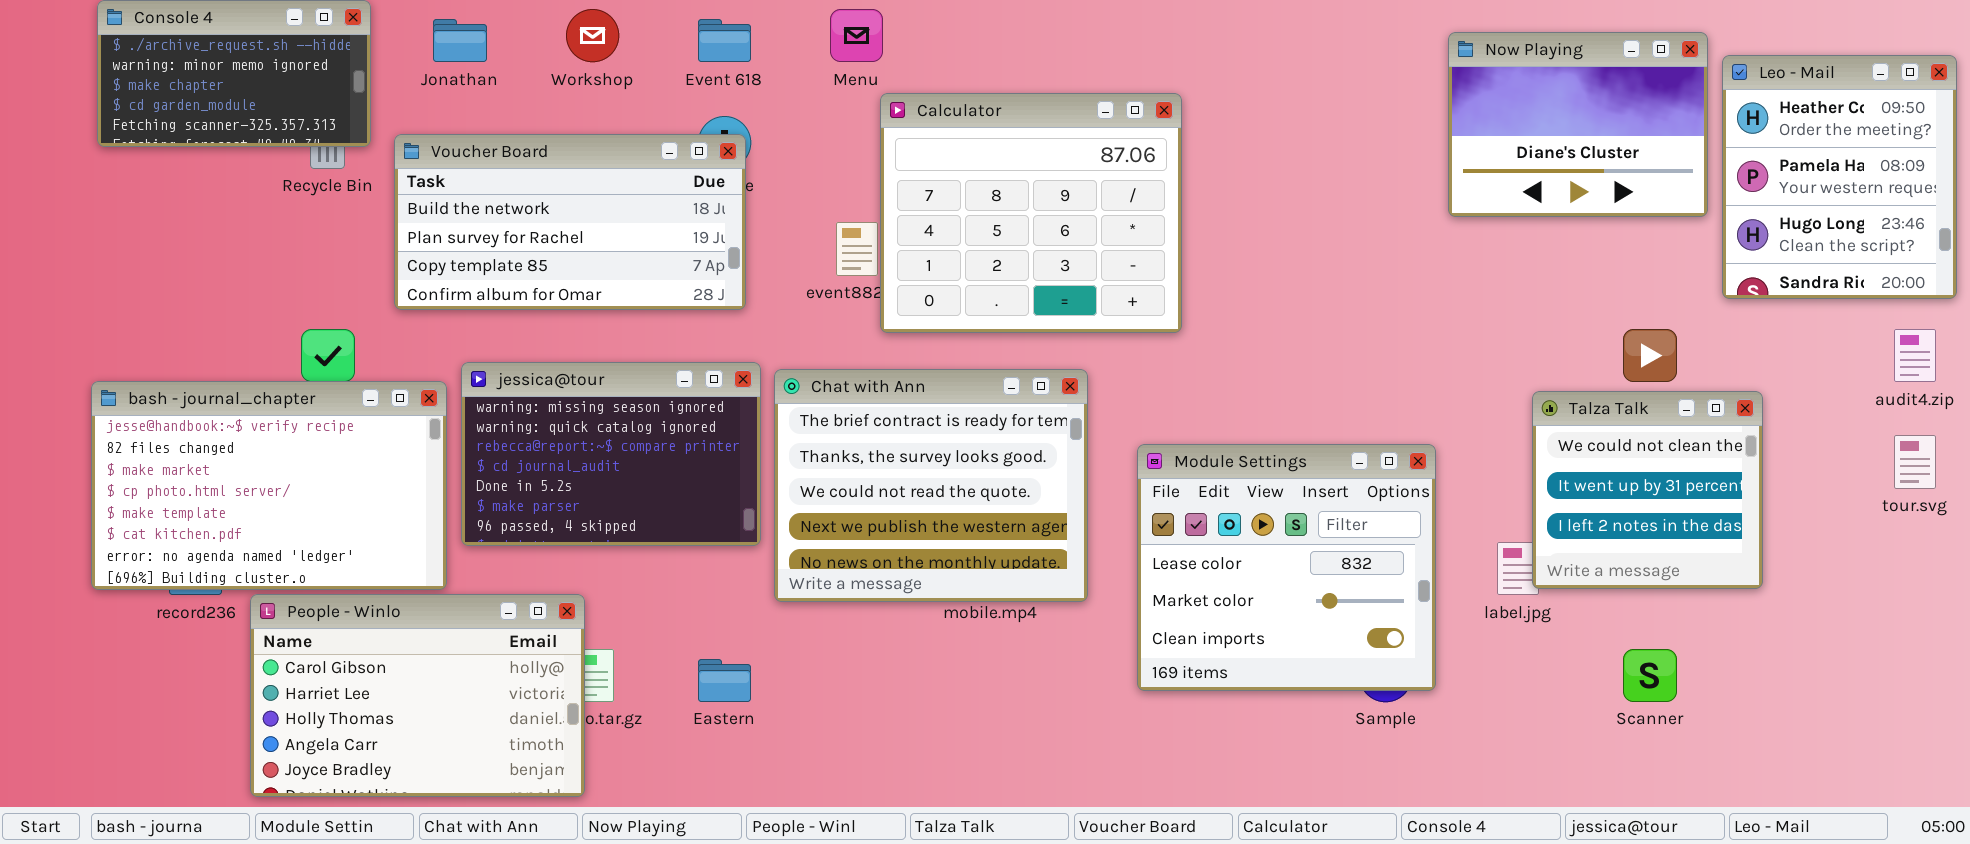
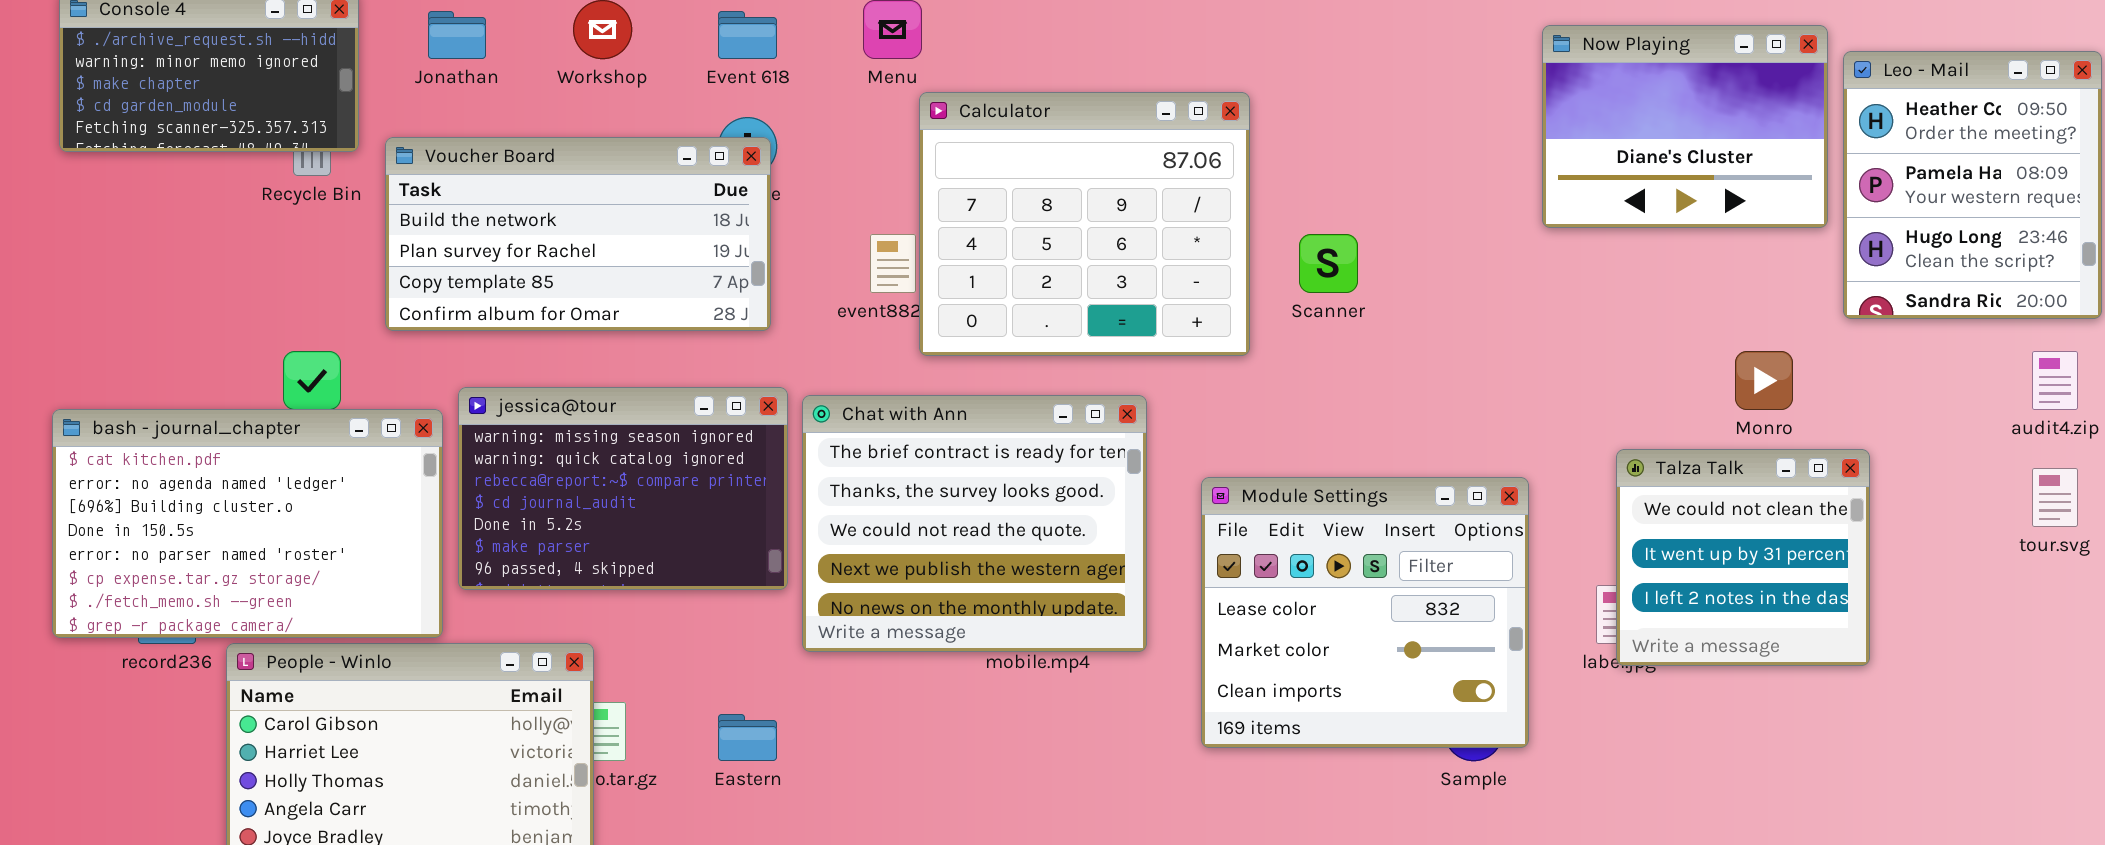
bash - journal_chapter: [91,381,447,590] -> [52,409,443,638], scrolled down 5 rows
Talza Talk: [1532,391,1763,589] -> [1616,449,1870,666], moved
Scanner: [1623,649,1677,702] -> [1299,234,1358,293], moved

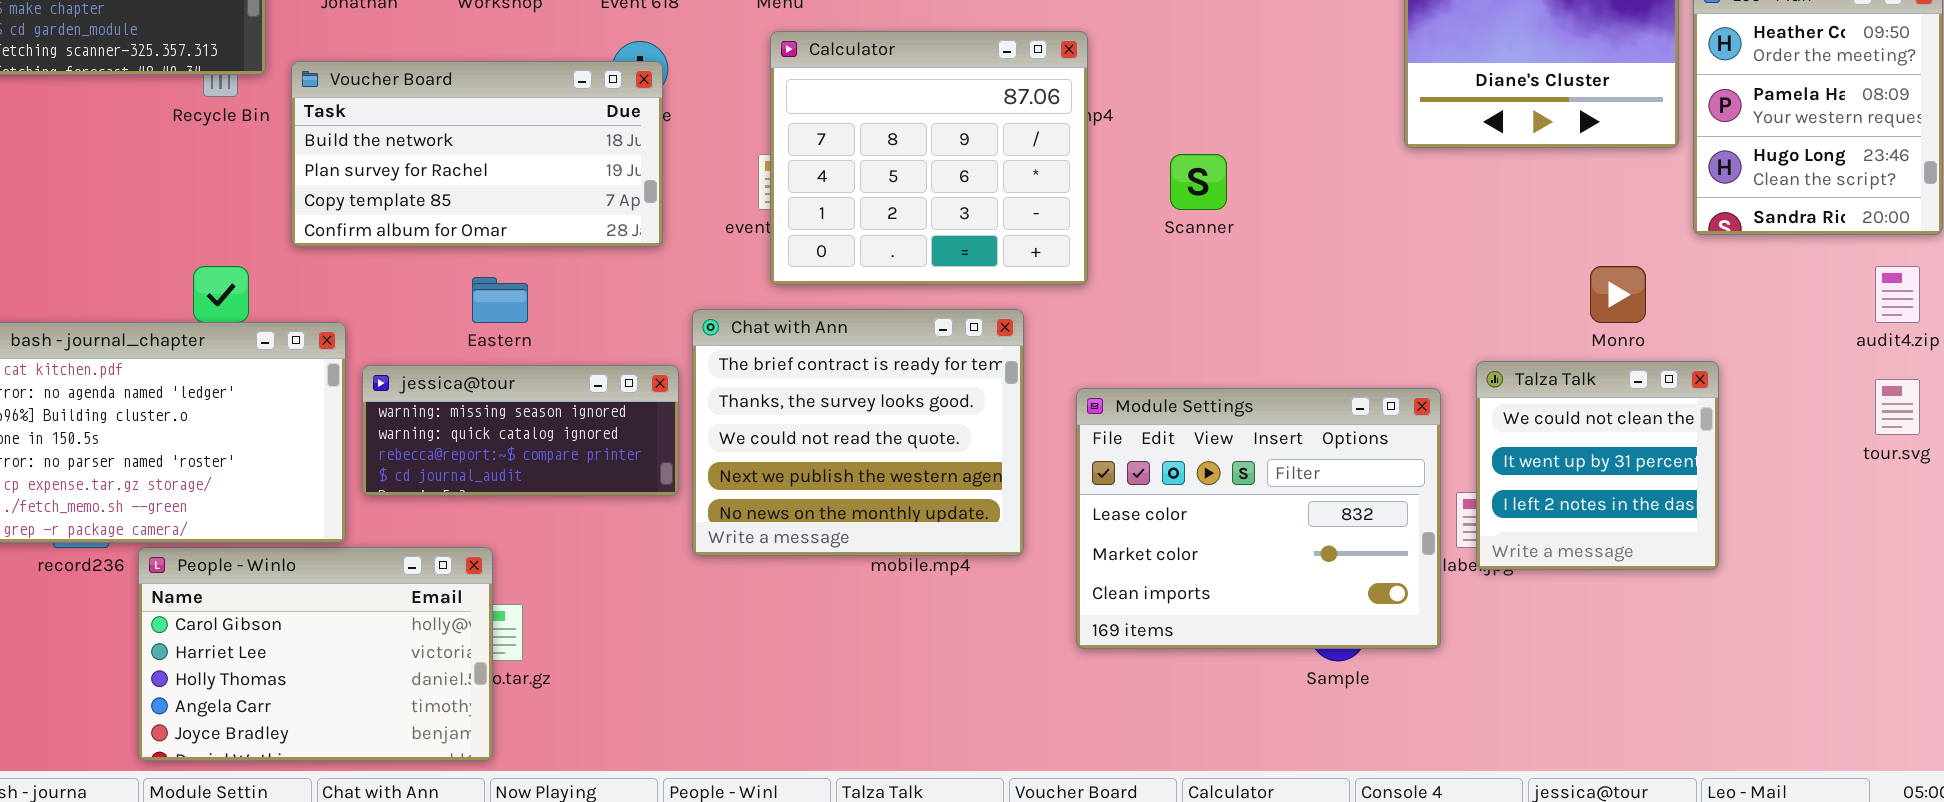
Calculator: [919,92,1250,356] -> [770,31,1088,285], moved
jessica@tour: [458,387,788,590] -> [362,365,679,496], resized
Module Settings: [1201,477,1529,748] -> [1076,388,1441,649], resized
Eastern: [718,714,777,761] -> [472,277,528,323], moved

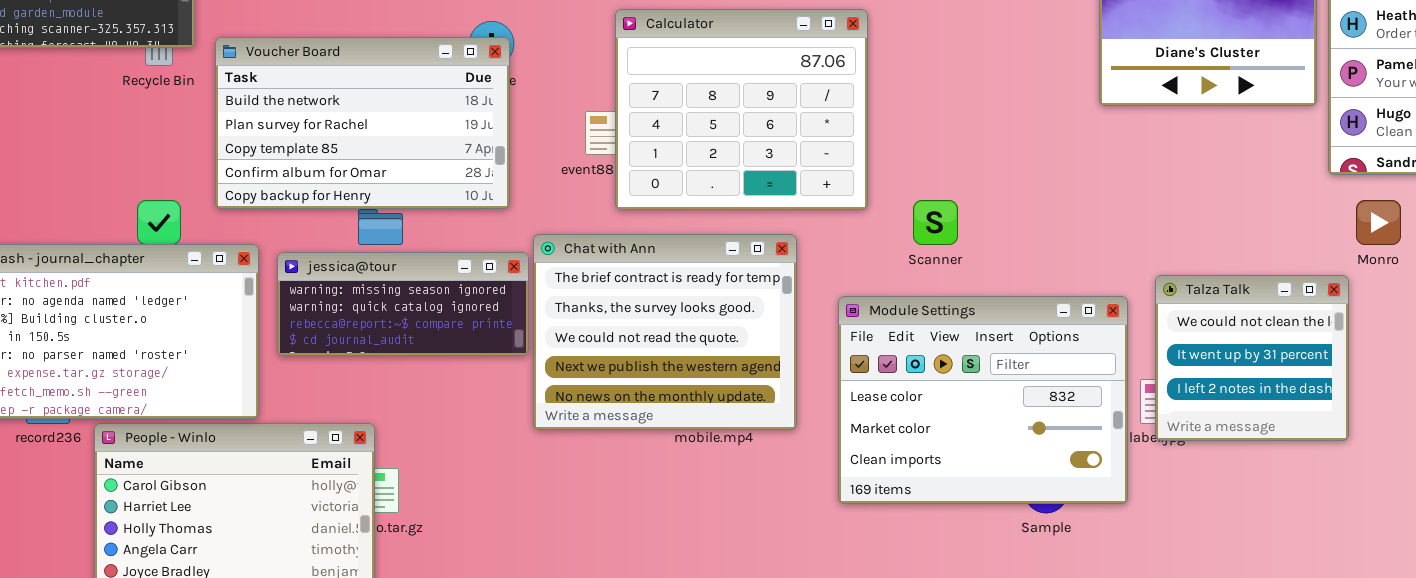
Calculator: [770,31,1088,285] -> [615,9,868,210], moved
Voucher Board: [291,61,663,247] -> [215,37,510,209], resized
Scanner: [1170,154,1227,210] -> [913,200,958,245], moved
Monro: [1590,266,1646,323] -> [1356,200,1401,245], moved
jessica@tour: [362,365,679,496] -> [277,252,529,356], moved

